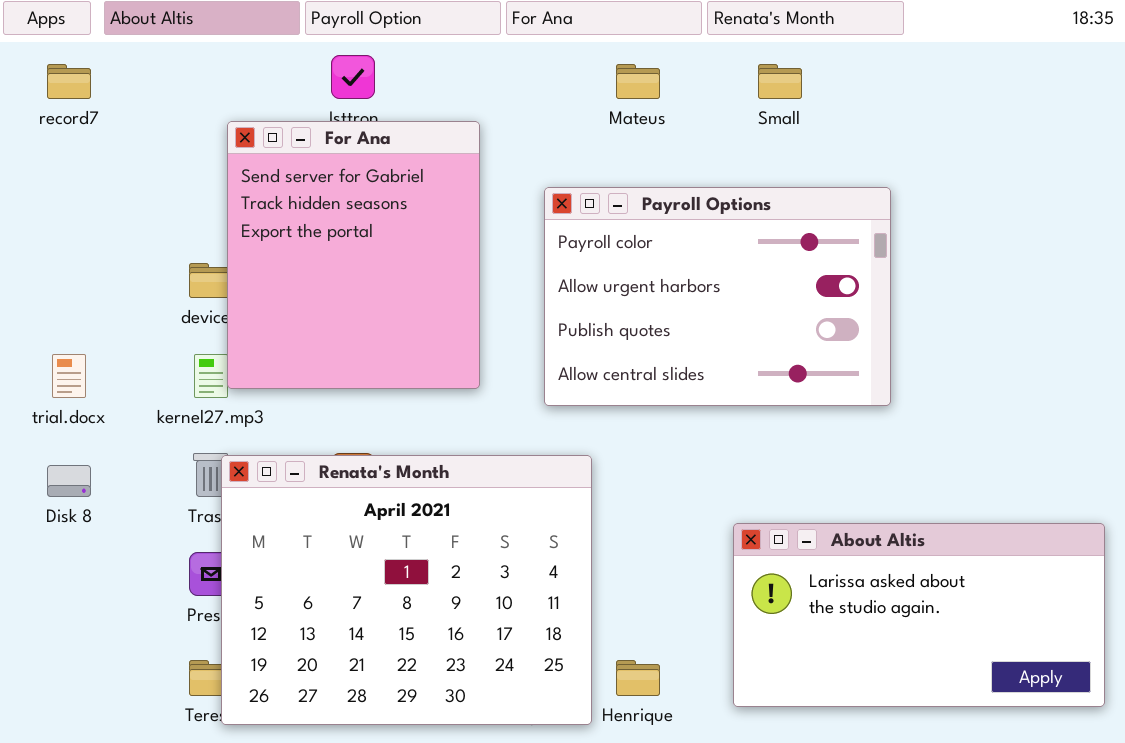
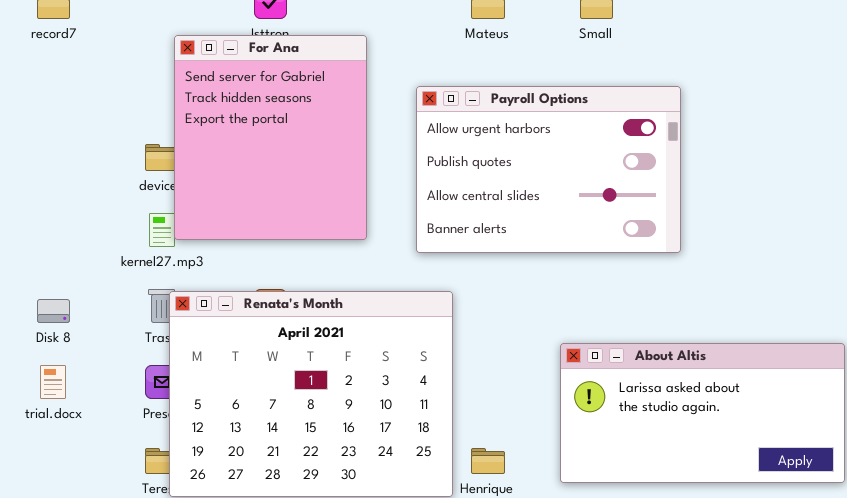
Payroll Options: [544,187,891,406] -> [416,86,681,253], scrolled down 1 row
trial.docx: [52,354,86,398] -> [40,365,66,399], moved

